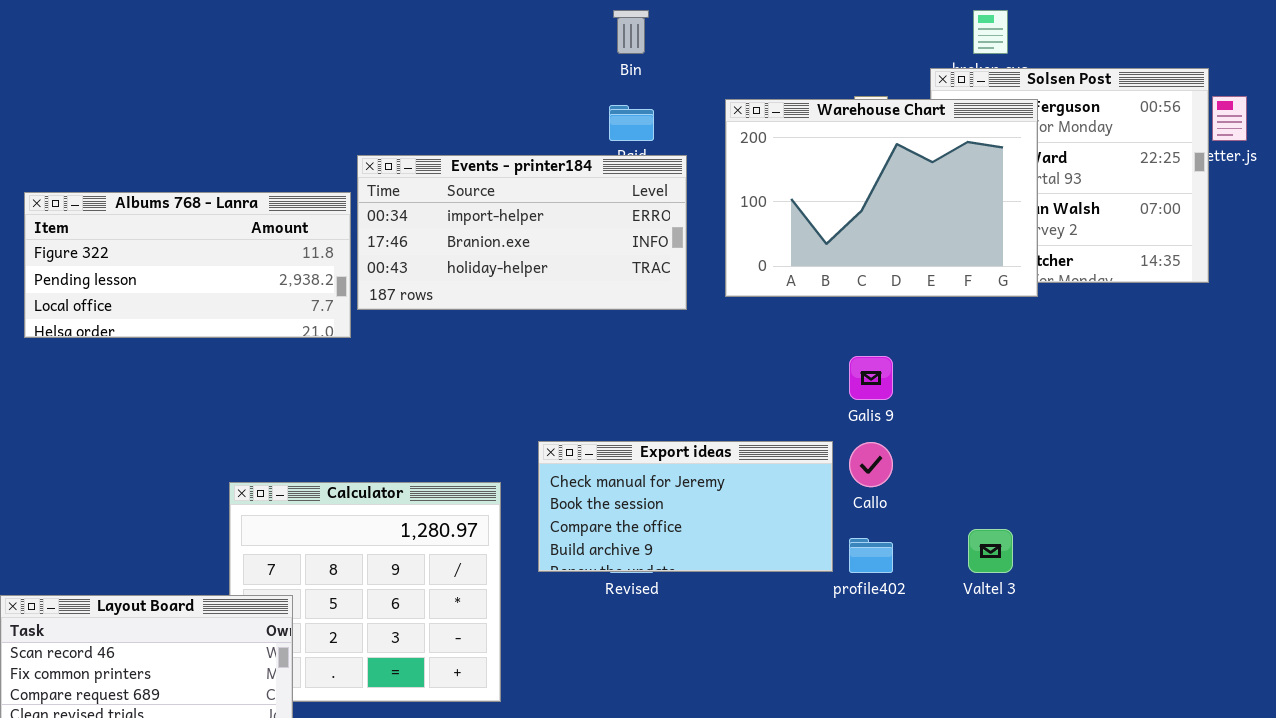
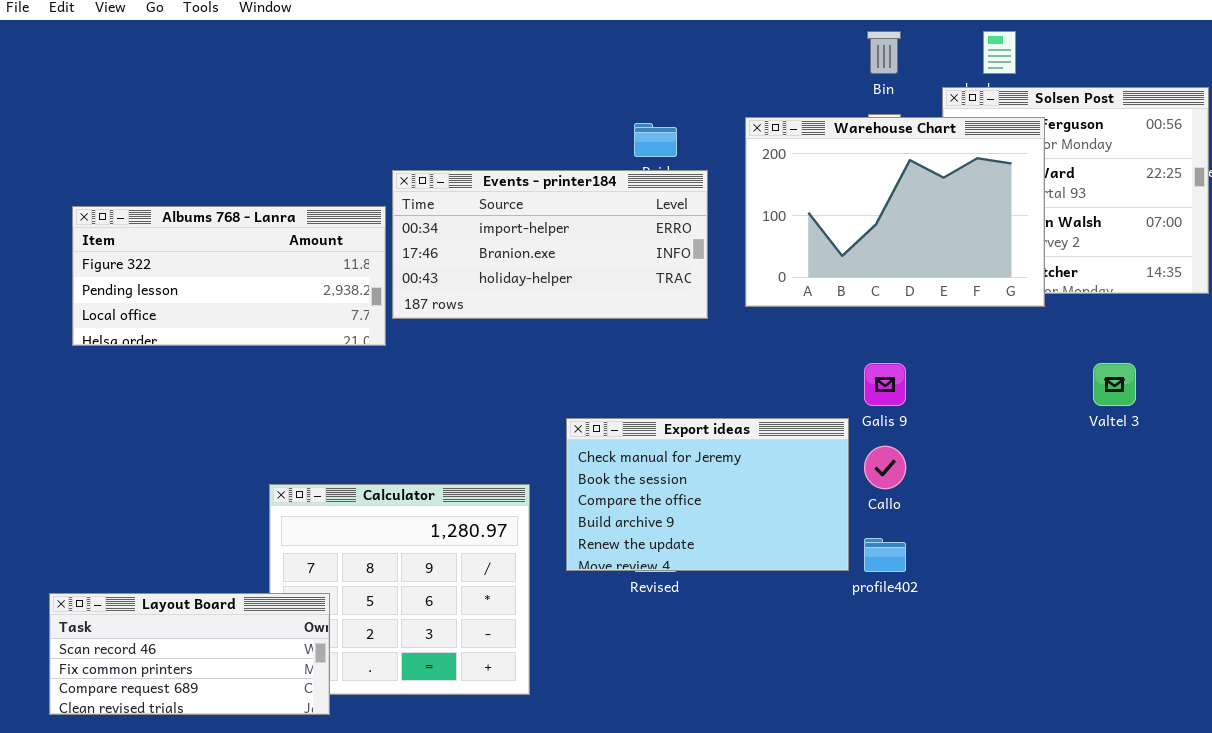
Bin: [613,10,649,54] -> [867,31,901,74], moved
Export ideas: [538,441,833,572] -> [566,418,849,571], resized
Valtel 3: [968,529,1013,573] -> [1093,363,1136,406], moved

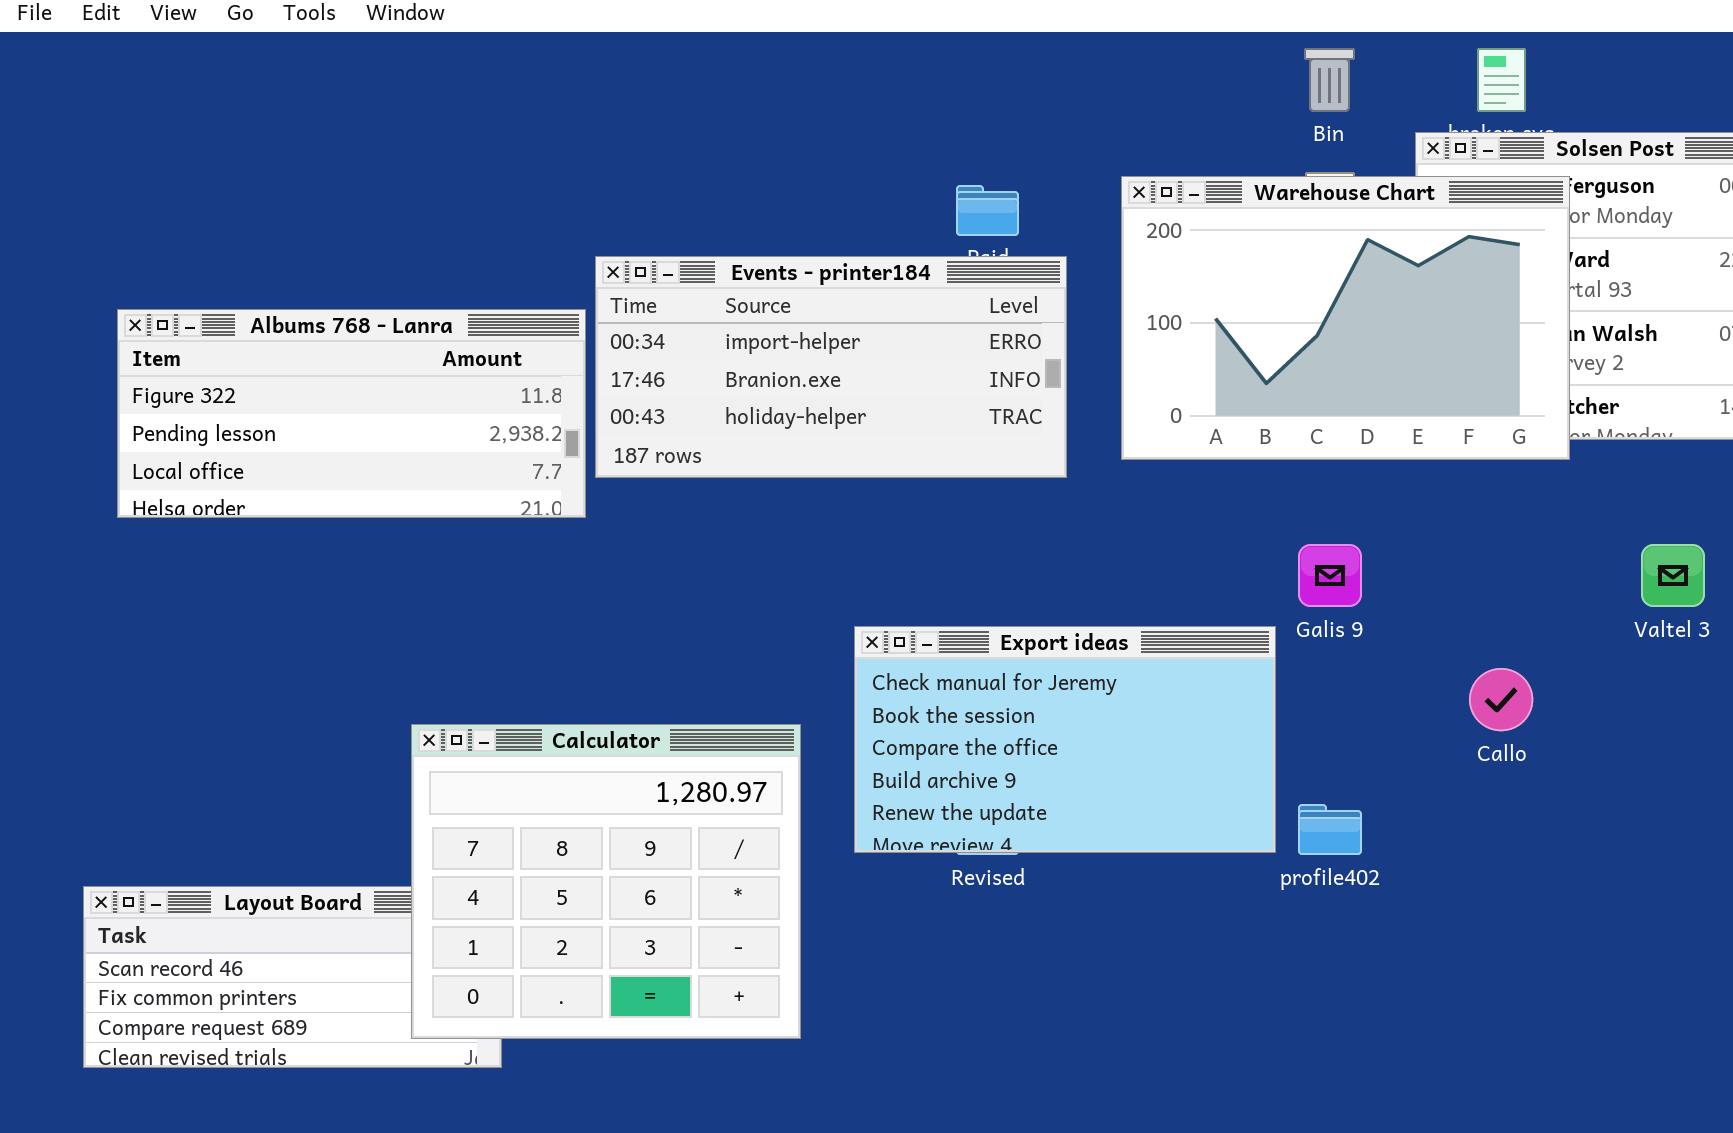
Callo: [864,446,906,489] -> [1469,668,1533,731], moved
Calculator: [269,484,530,695] -> [411,724,801,1039], raised

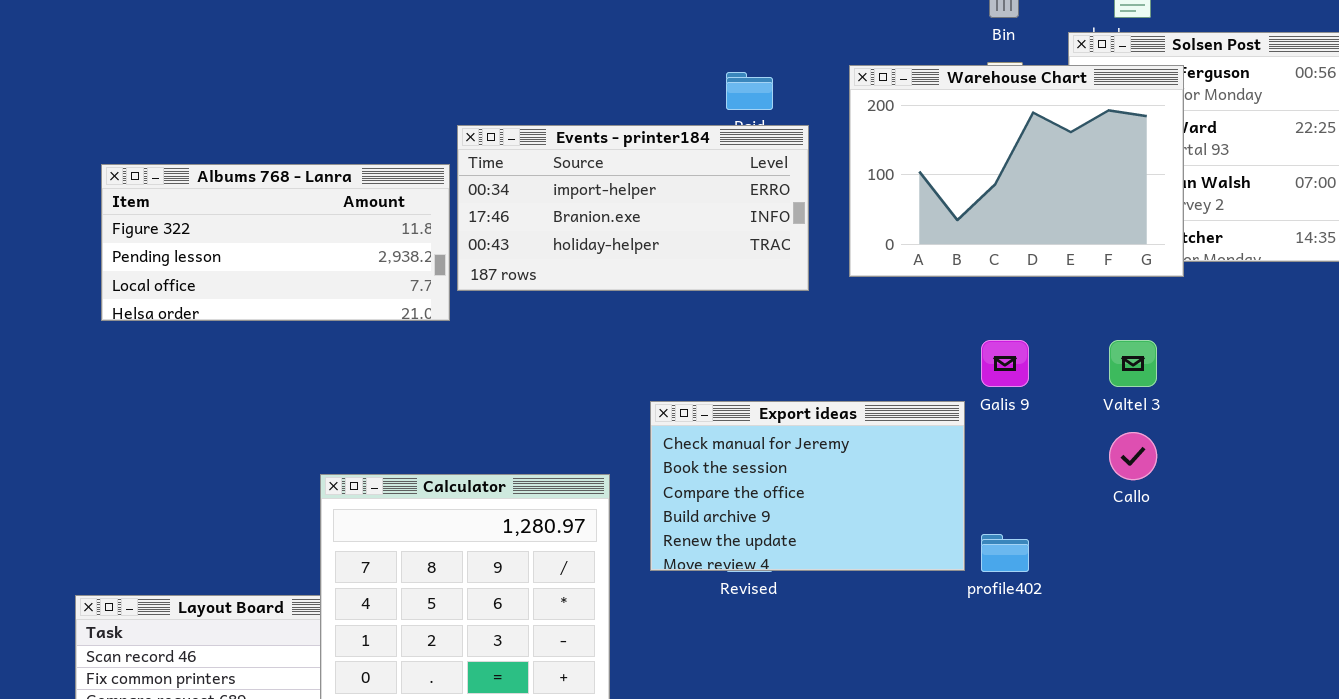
Valtel 3: [1641,544,1705,607] -> [1109,340,1157,387], moved

